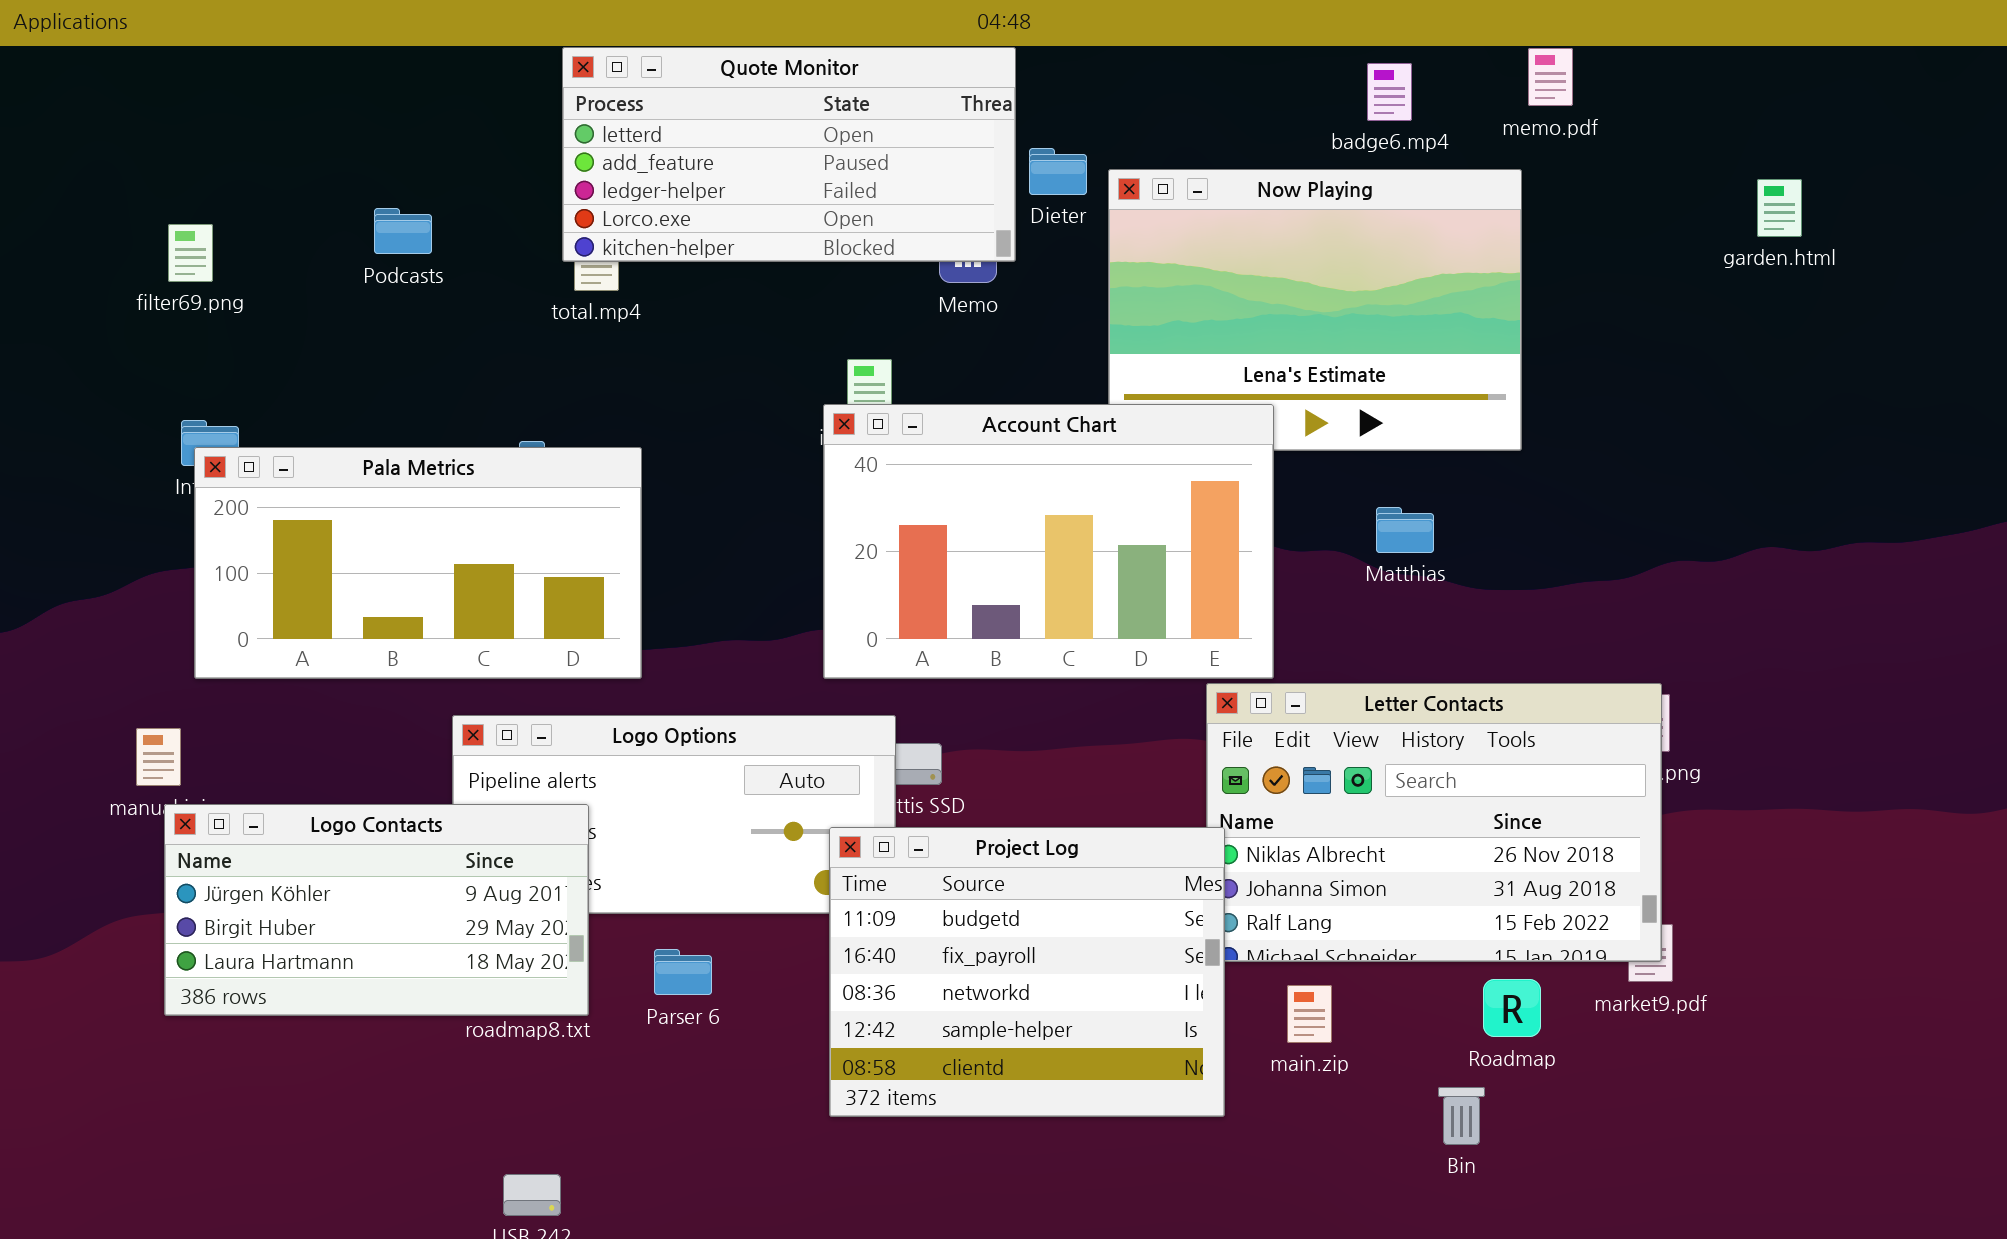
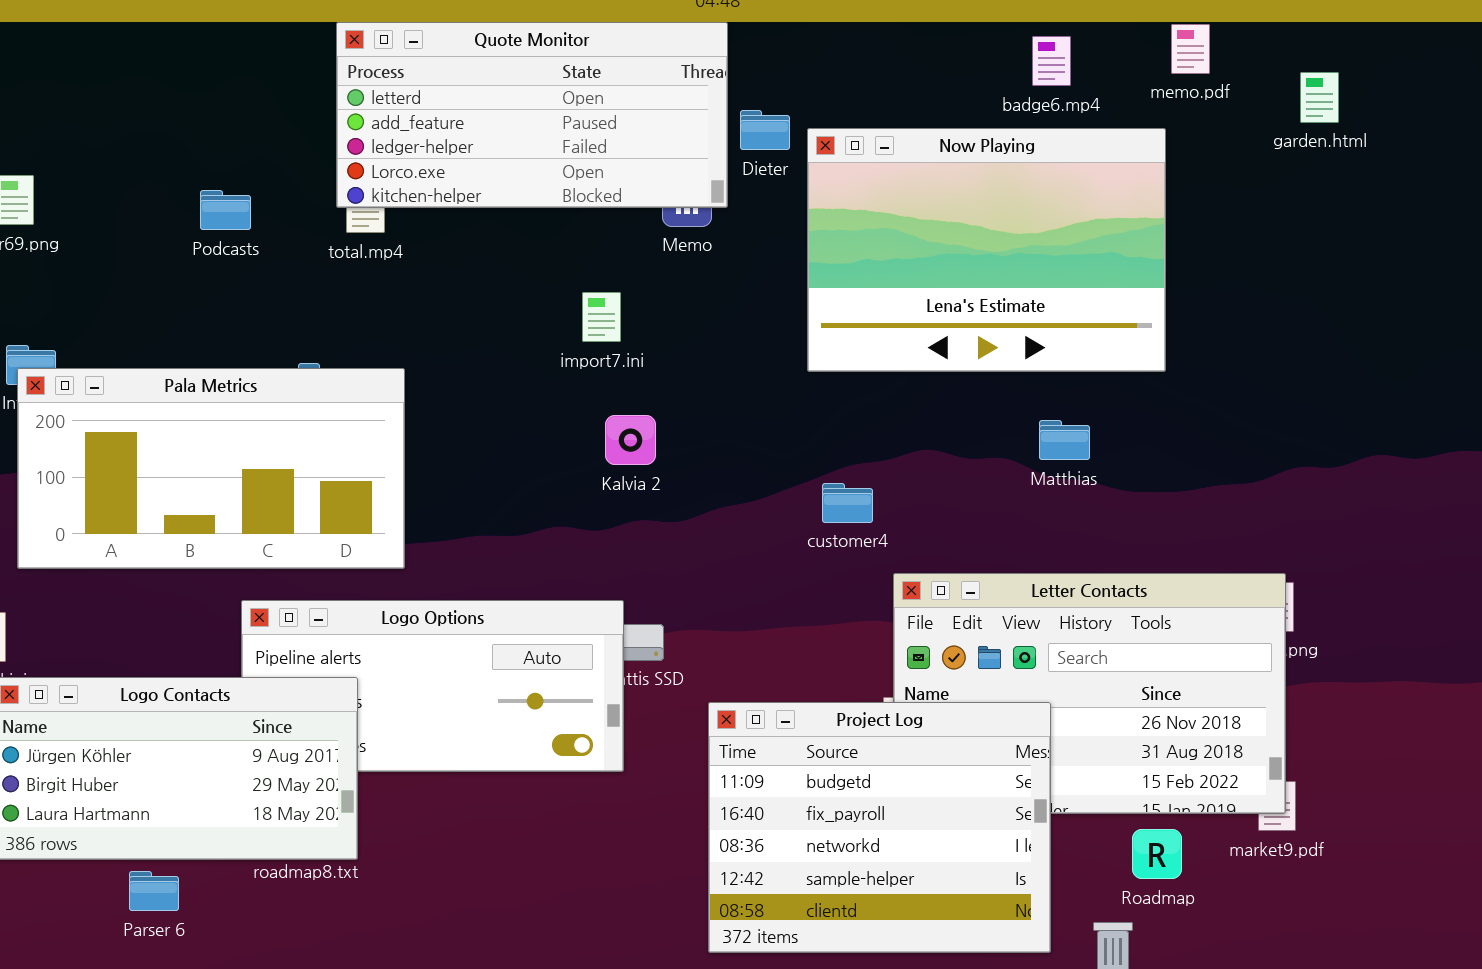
garden.html: [1757,179,1802,237] -> [1300,72,1339,123], moved
Podcasts: [374,208,432,254] -> [200,190,251,230], moved
Account Chart: [823,404,1274,679] -> none, closed
Project Log: [829,827,1225,1117] -> [708,702,1051,953], moved
Parser 6: [654,949,712,995] -> [129,871,179,911], moved

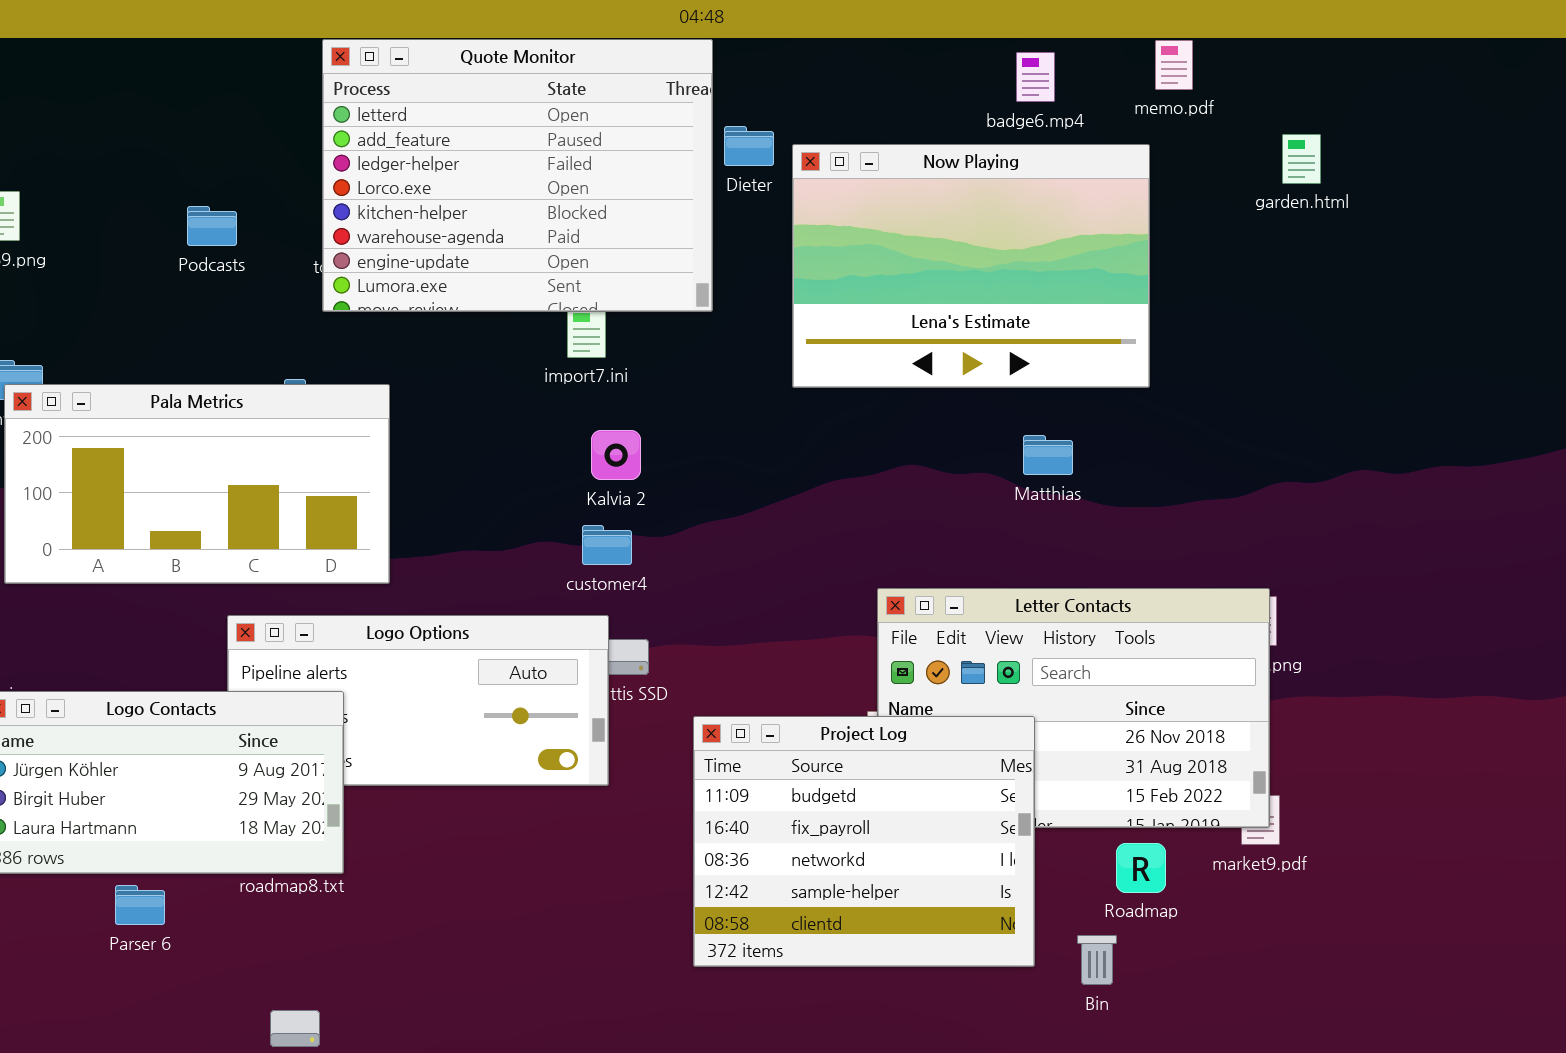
Quote Monitor: [336,22,728,208] -> [322,39,713,312], resized
garden.html: [1300,72,1339,123] -> [1282,134,1321,184], moved
customer4: [822,483,873,523] -> [582,525,632,565], moved

